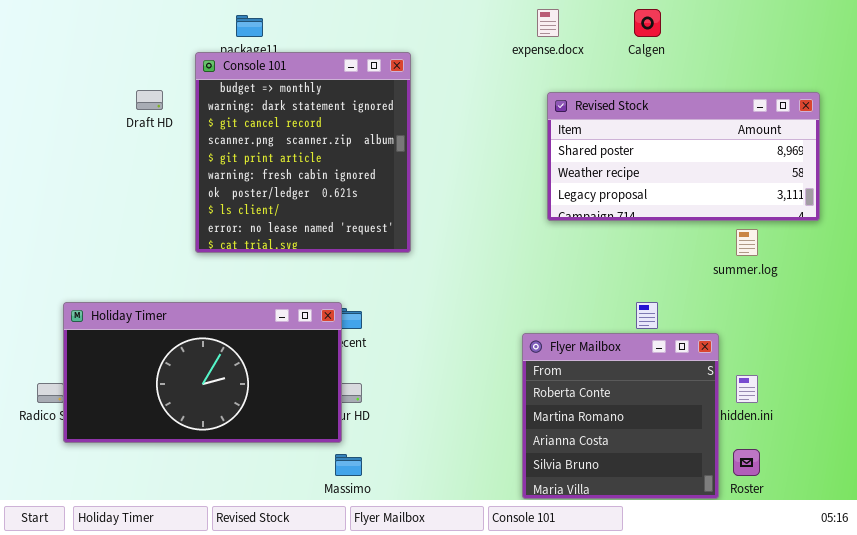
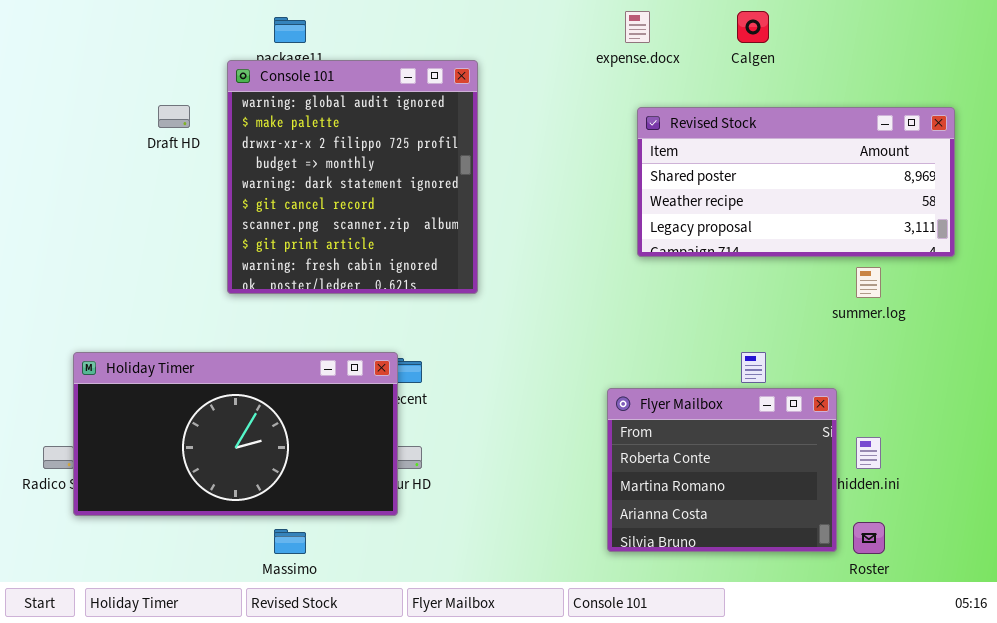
Console 101: [195,52,411,253] -> [227,60,478,294], scrolled up 3 rows
Flyer Mailbox: [522,333,719,499] -> [607,388,837,552], resized
Massimo: [335,454,362,476] -> [274,529,306,554], moved

